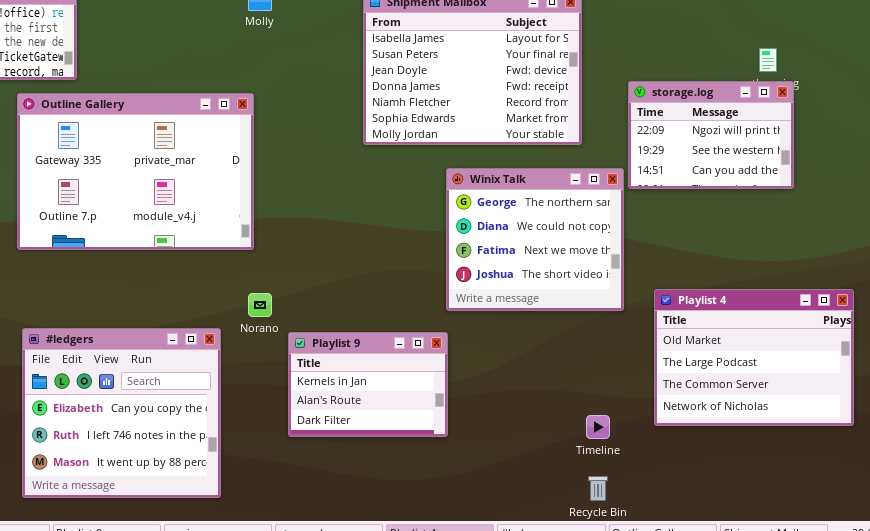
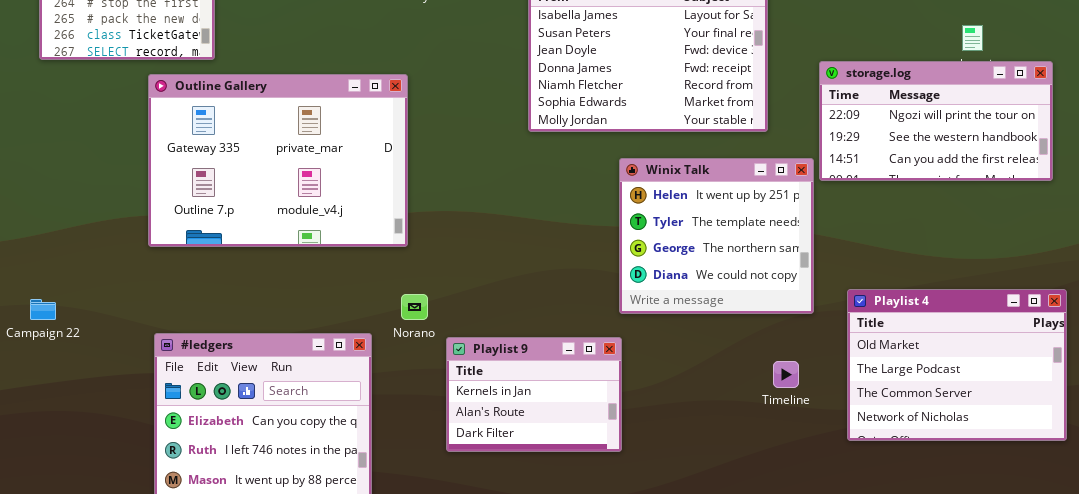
storage.log: [628,81,794,189] -> [819,61,1053,181], resized
Winix Talk: [446,168,624,311] -> [619,158,814,314], scrolled up 2 rows
Timeline: [586,415,610,439] -> [773,361,799,388], moved

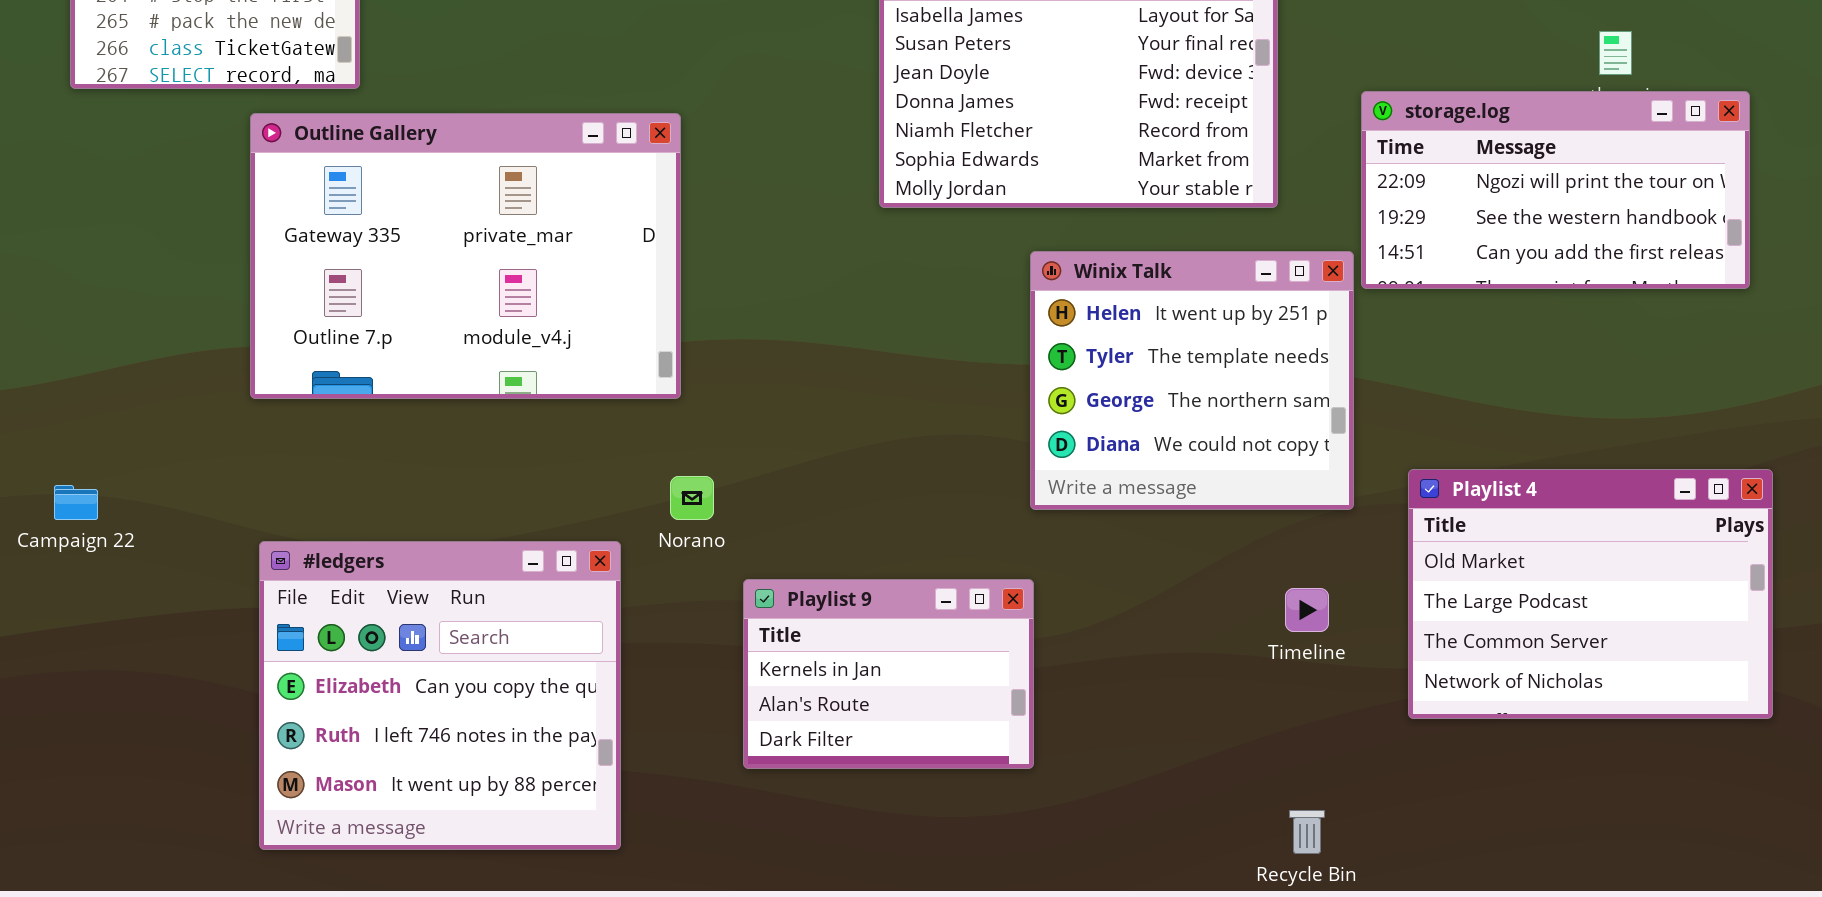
Playlist 9: [446,337,622,452] -> [743,579,1034,769], moved

